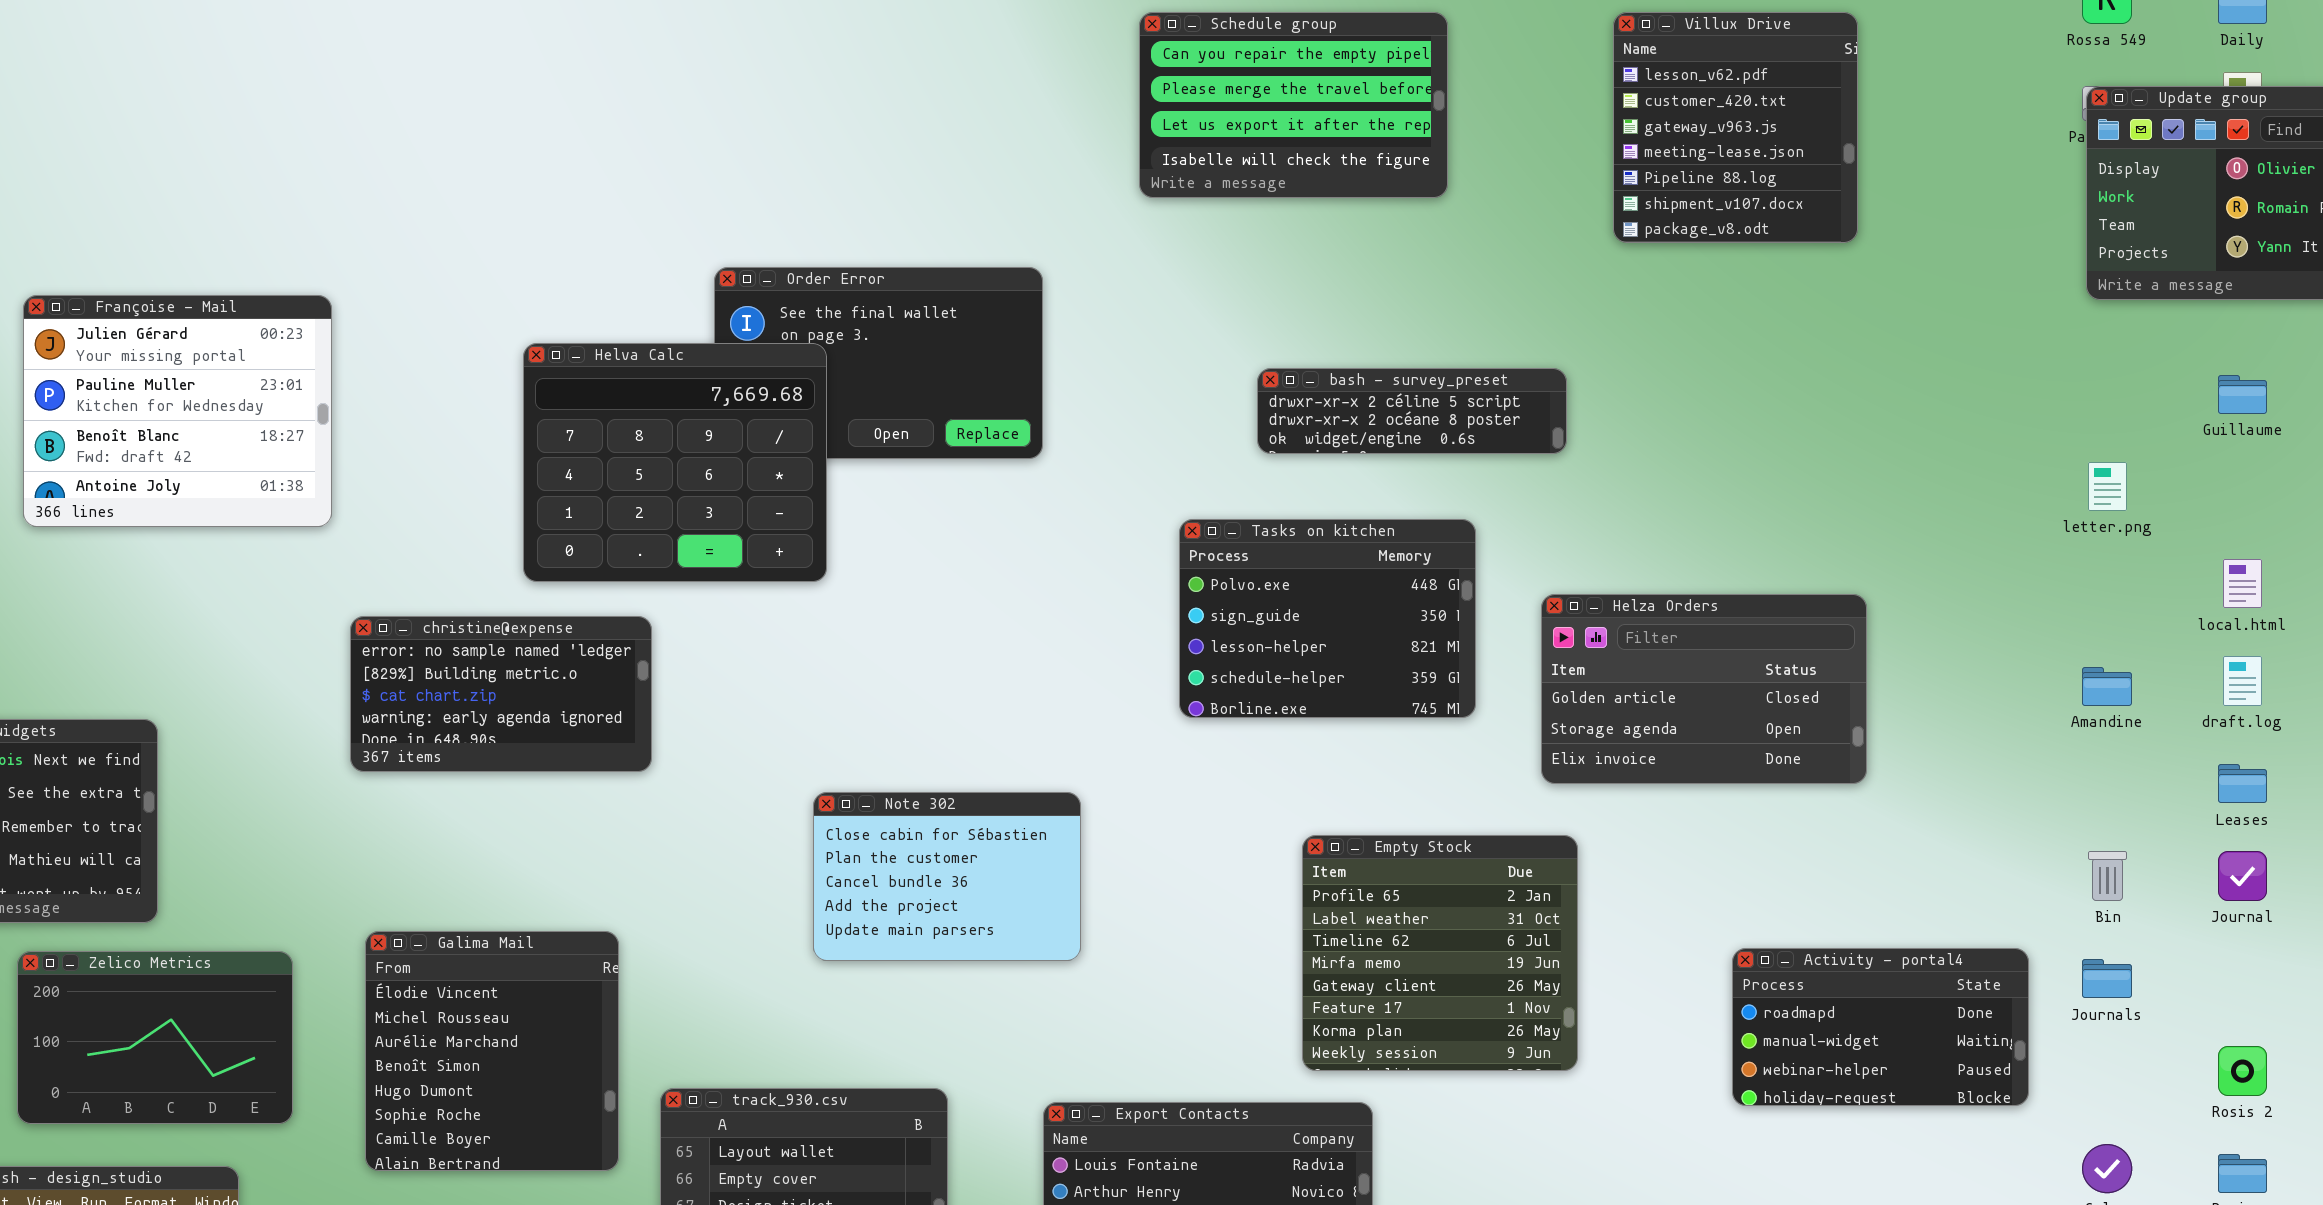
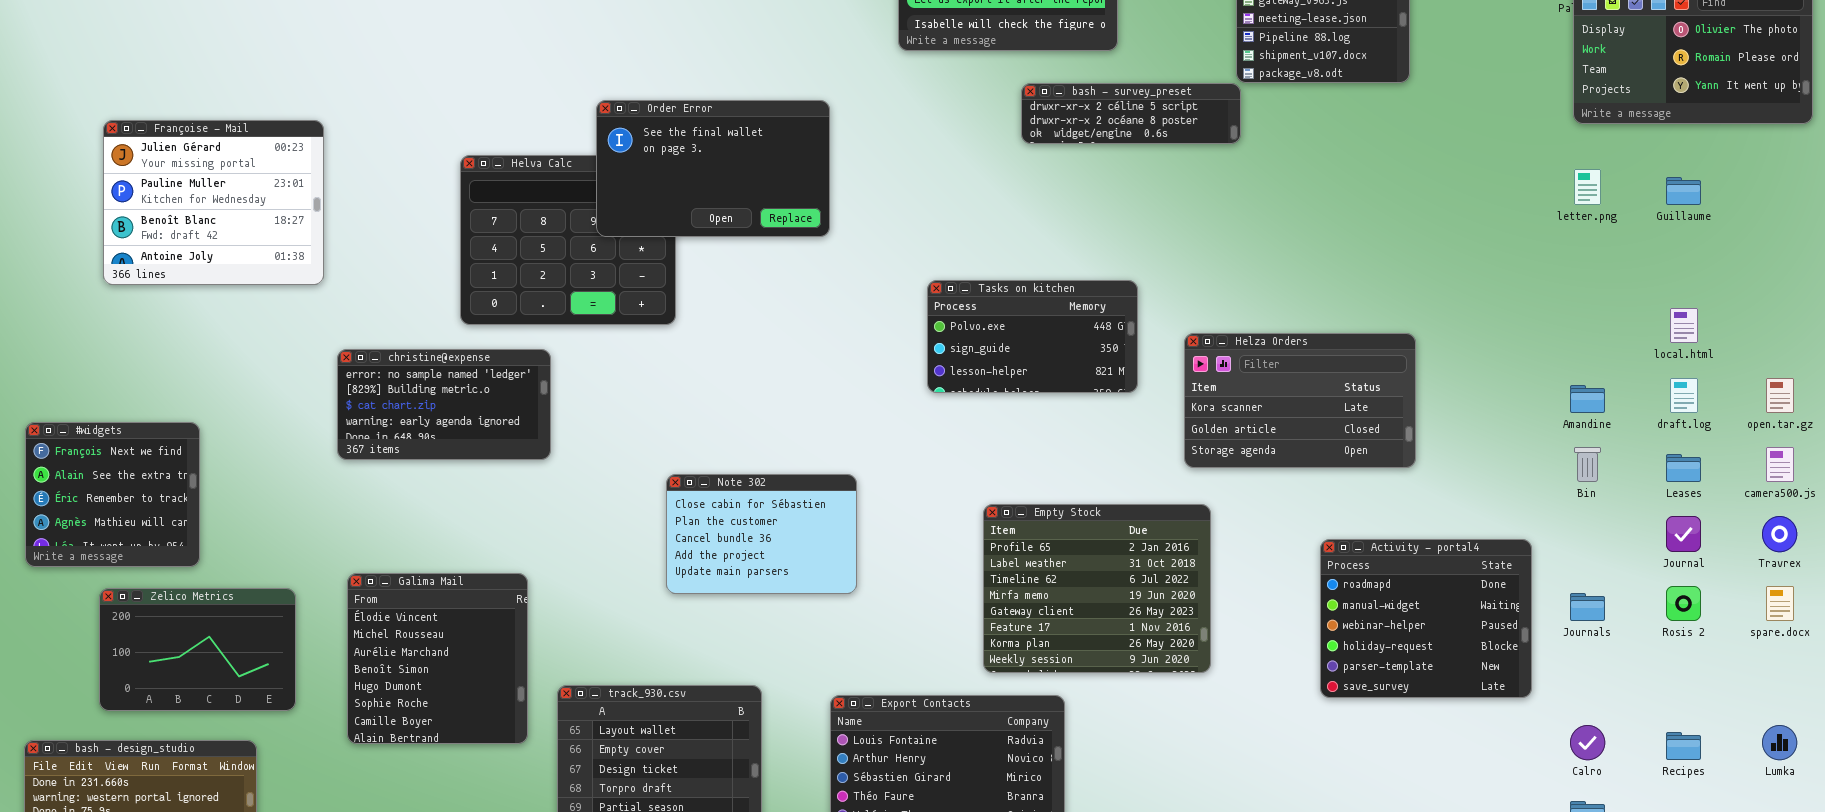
Order Error: [714,267,1043,459] -> [596,100,830,237], raised
bash - survey_preset: [1257,368,1567,454] -> [1021,83,1241,144], moved
letter.png: [2088,462,2127,511] -> [1574,169,1601,205], moved
Tasks on kitchen: [1179,519,1476,718] -> [927,280,1138,393], resized
Helza Orders: [1541,594,1867,784] -> [1184,333,1416,468], scrolled up 1 row
Empty Stock: [1302,835,1578,1071] -> [983,504,1211,673], resized
Bin: [2088,851,2127,901] -> [1574,447,1601,482], moved
Activity - portal4: [1732,948,2029,1106] -> [1320,539,1532,698], resized
Rosis 2: [2218,1046,2267,1096] -> [1666,586,1701,621], moved

